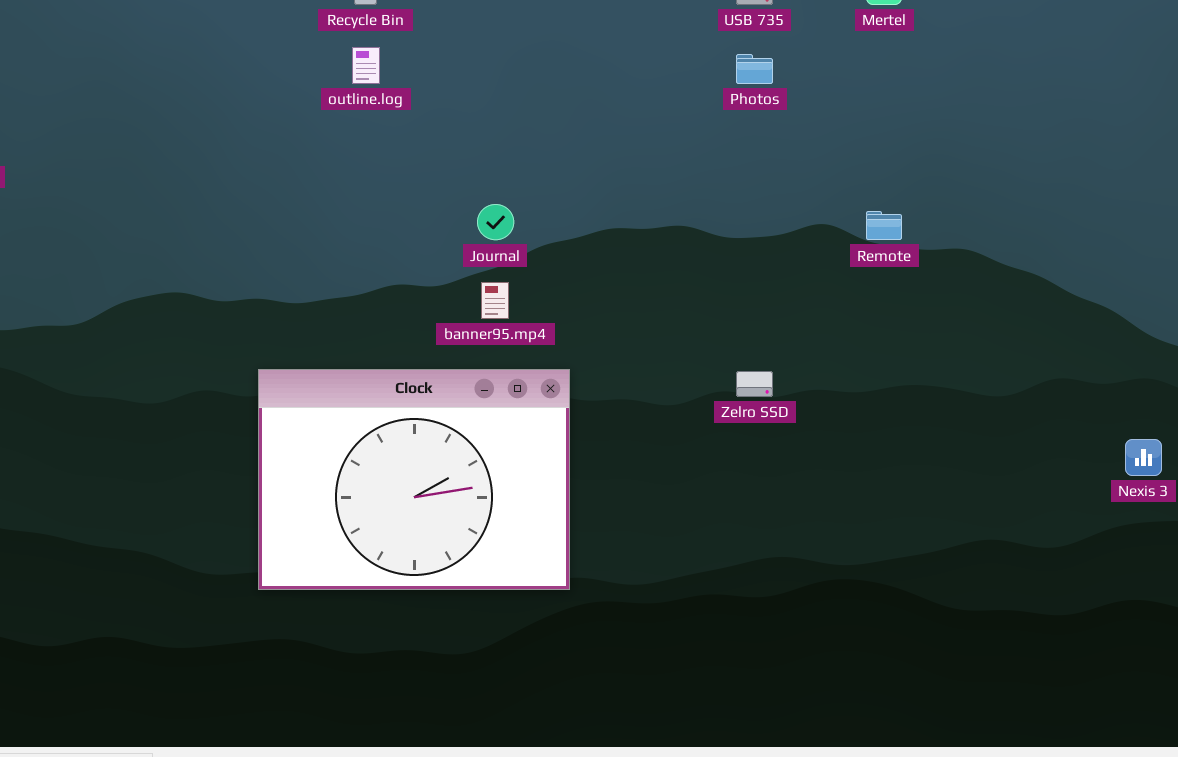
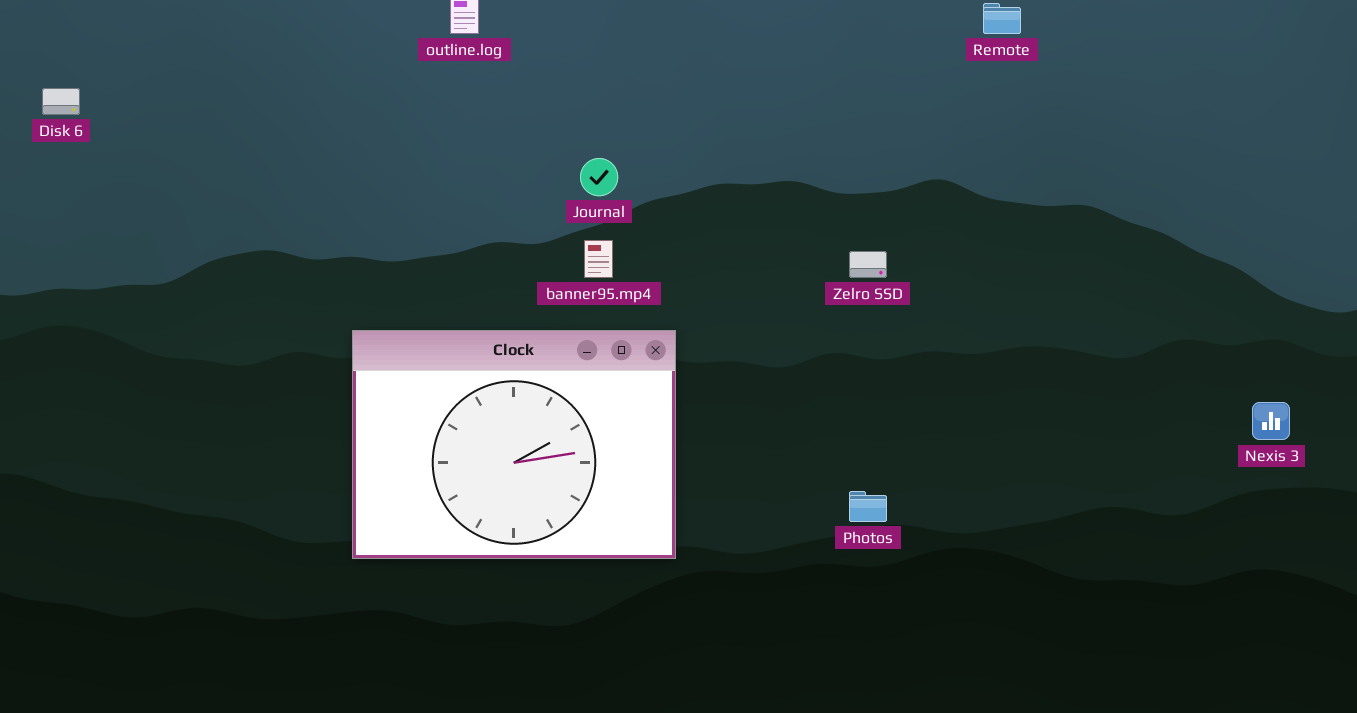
Photos: [736,54,773,84] -> [849,491,887,522], moved
Remote: [866,211,902,240] -> [983,3,1021,34], moved
Zelro SSD: [736,371,773,397] -> [849,251,887,278], moved

